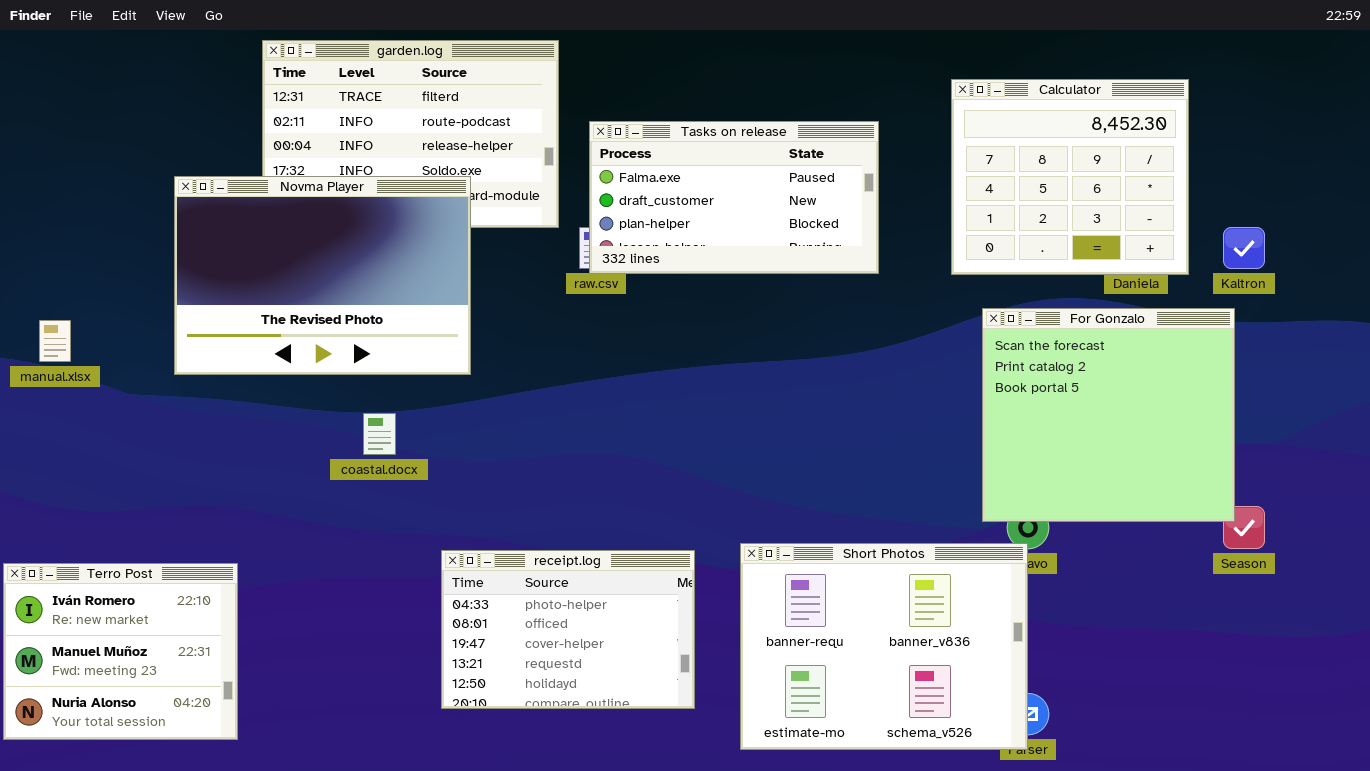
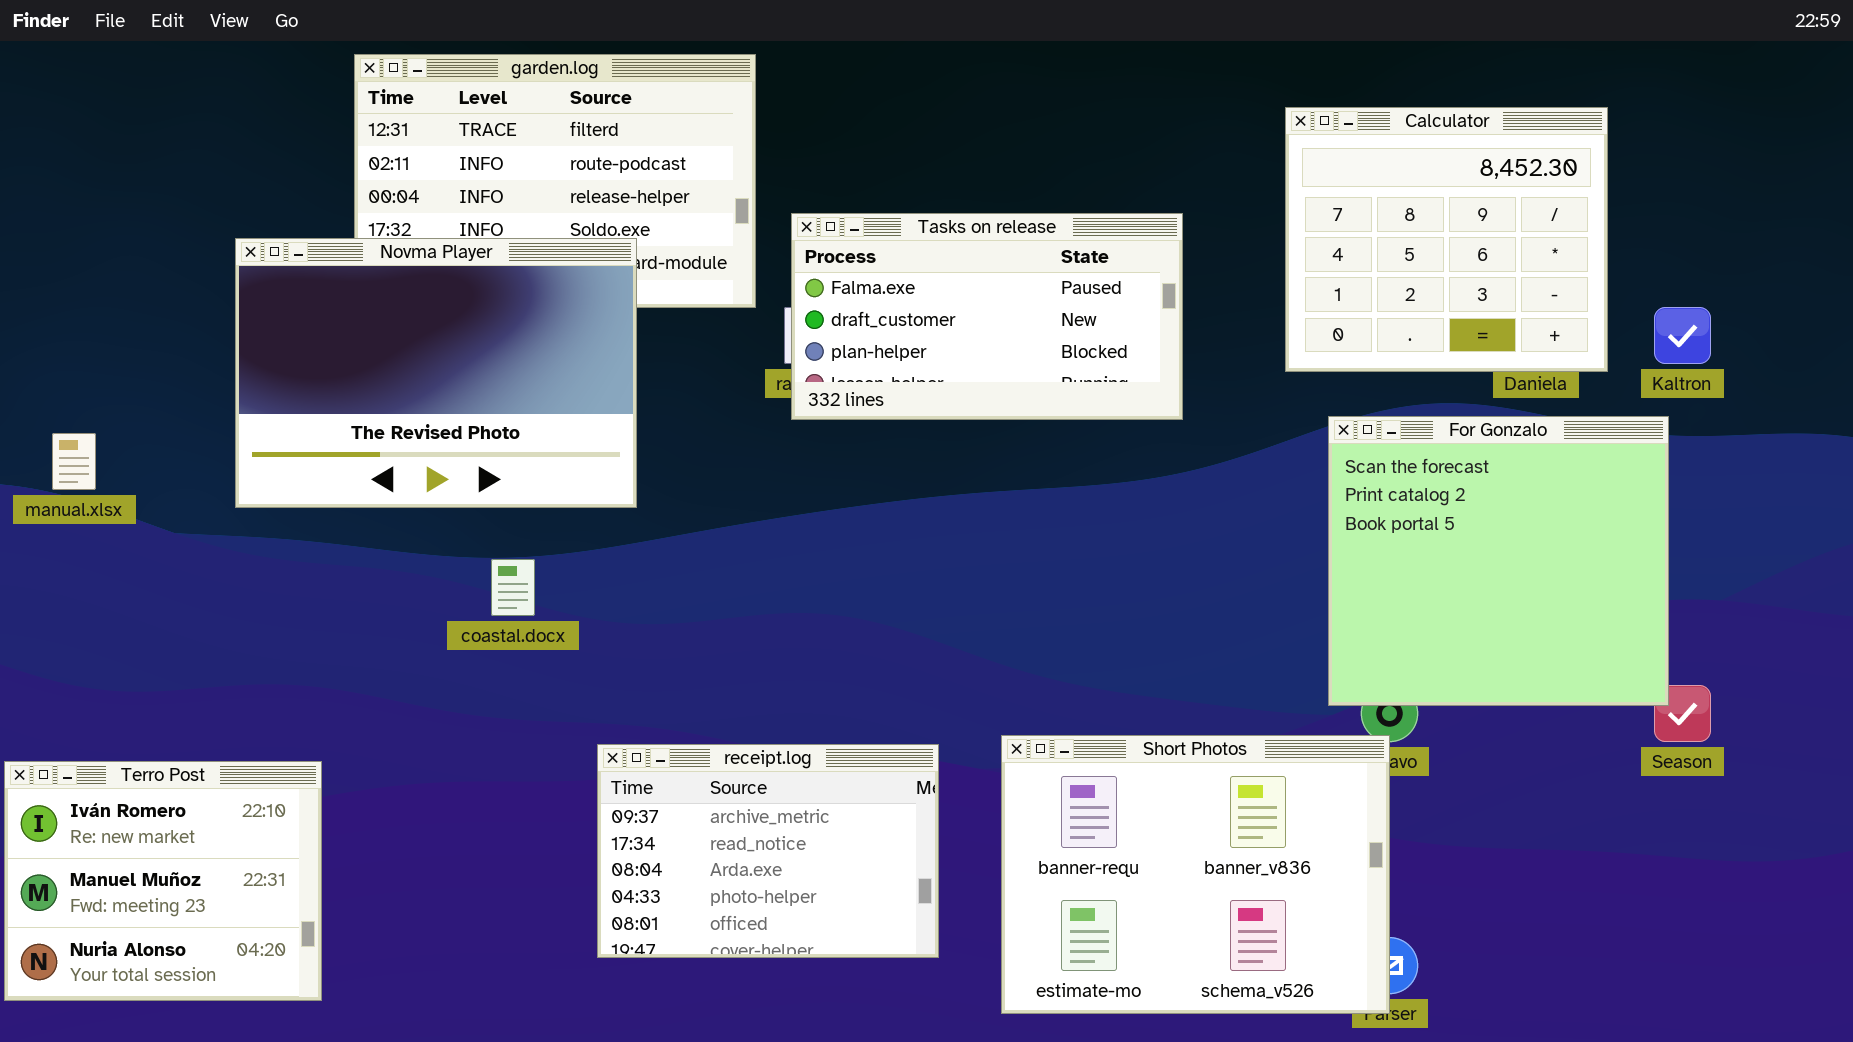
Tasks on release: [589,121,879,274] -> [791,213,1183,420], moved
receipt.log: [441,550,695,709] -> [597,744,939,958], scrolled up 3 rows

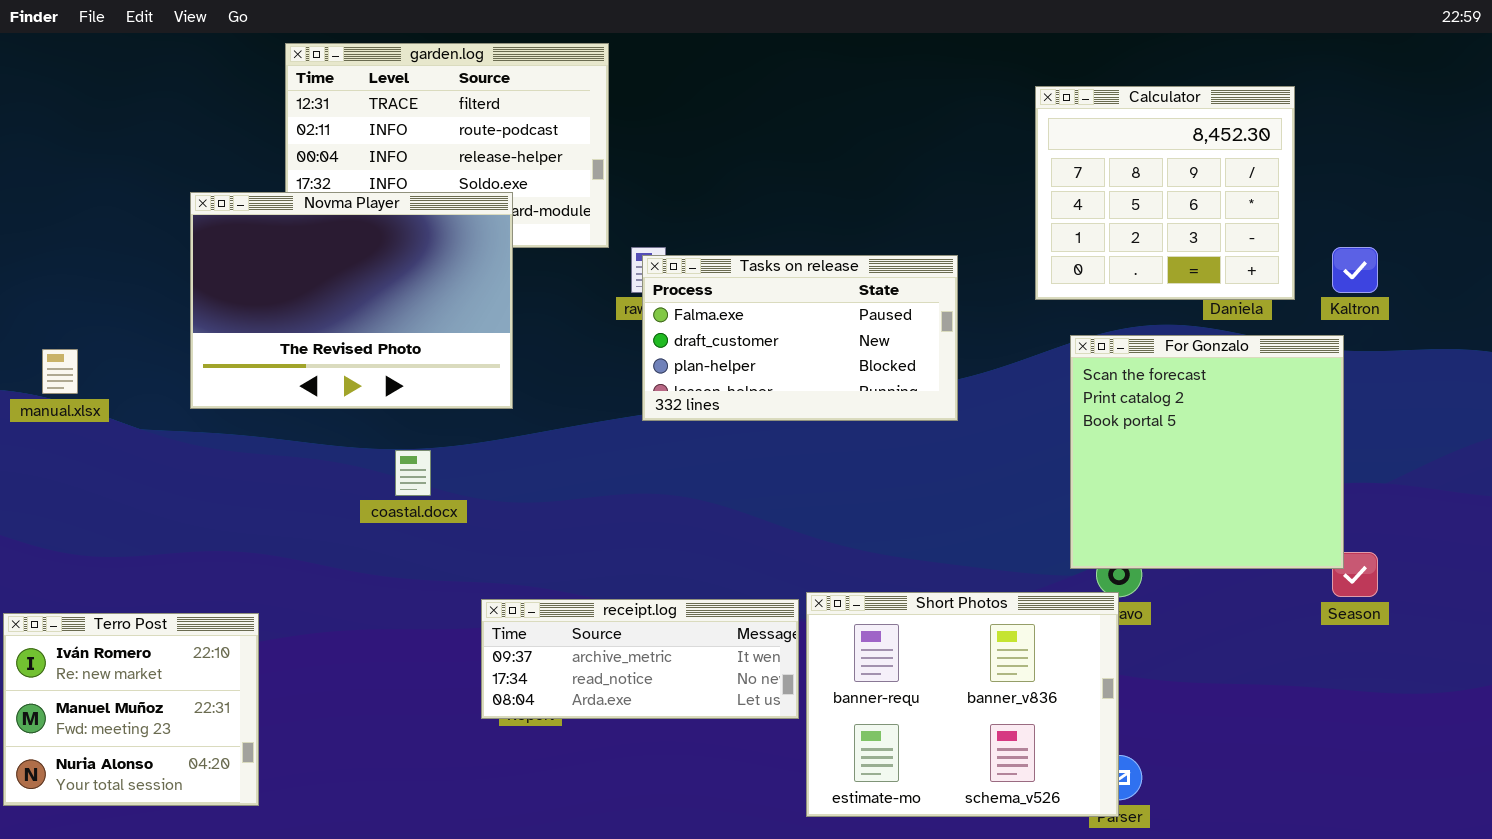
Tasks on release: [791,213,1183,420] -> [642,255,958,421], moved
receipt.log: [597,744,939,958] -> [481,599,799,719], resized

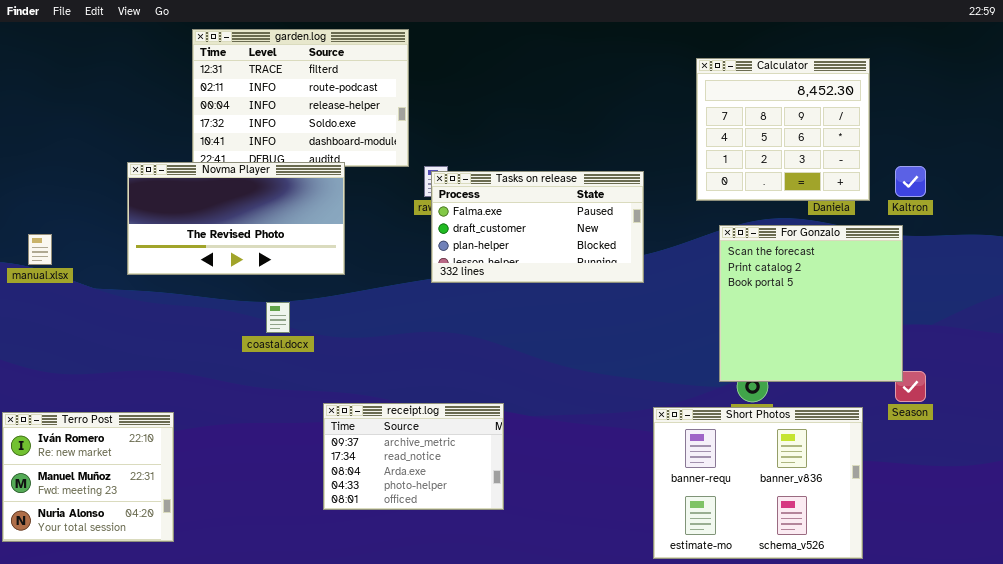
Novma Player: [190,192,513,409] -> [127,162,345,275], resized
Short Photos: [806,592,1119,817] -> [653,407,863,559], moved
receipt.log: [481,599,799,719] -> [323,403,504,510], resized

